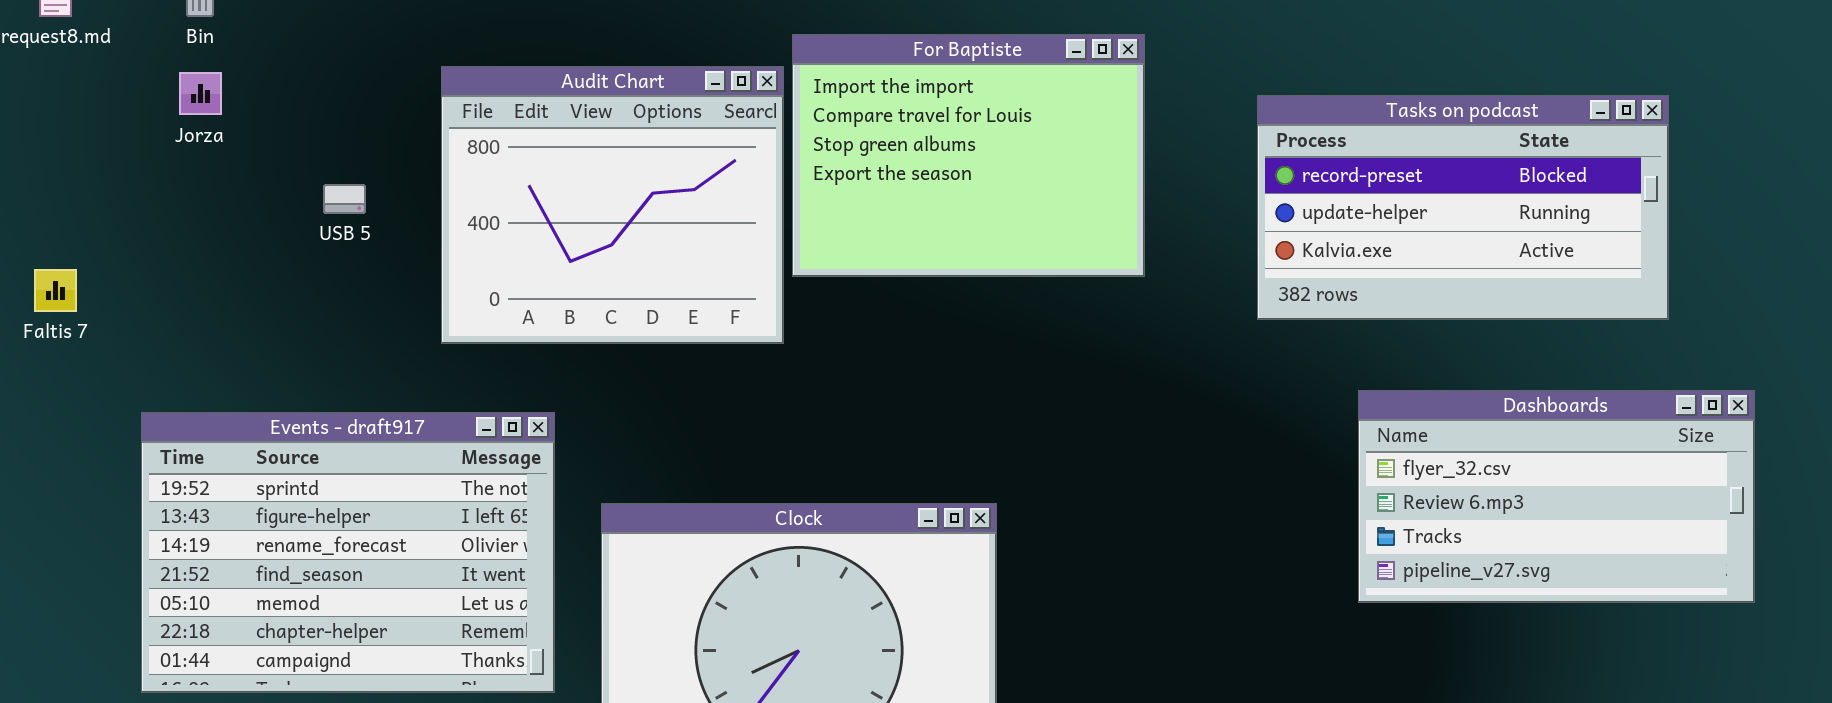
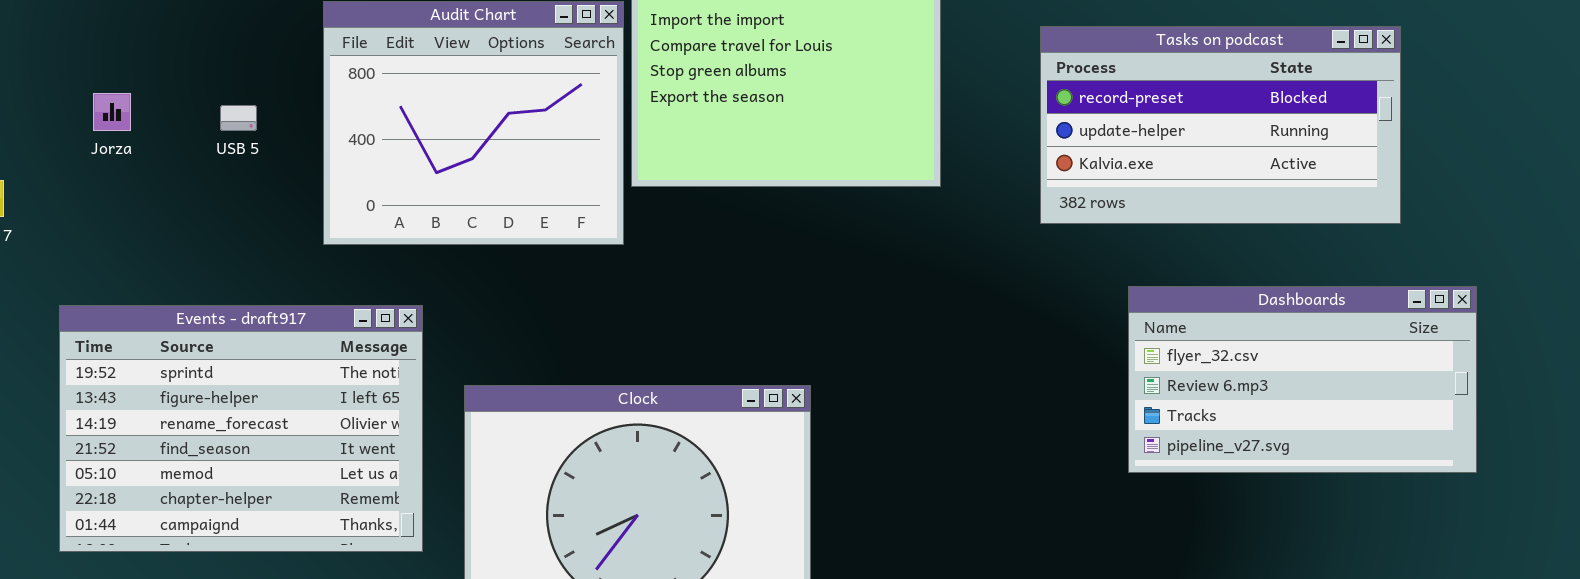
Jorza: [179,72,222,115] -> [93,93,131,131], moved

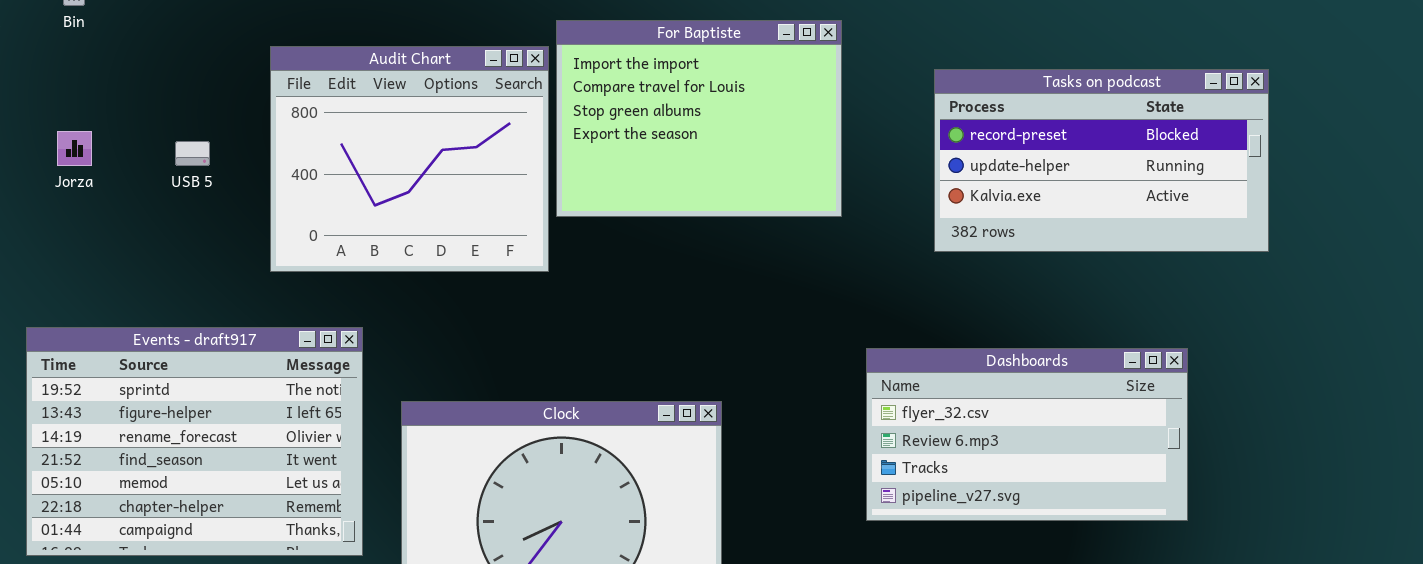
Dashboards: [1128,286,1477,473] -> [866,348,1188,521], moved

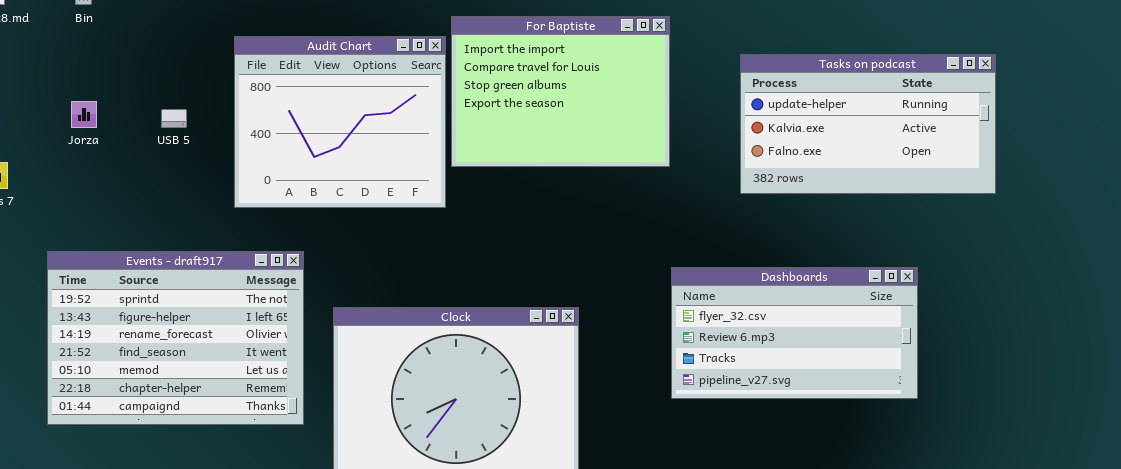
Tasks on podcast: [934,69,1269,252] -> [740,54,996,194], scrolled down 1 row
Dashboards: [866,348,1188,521] -> [671,267,918,399], moved

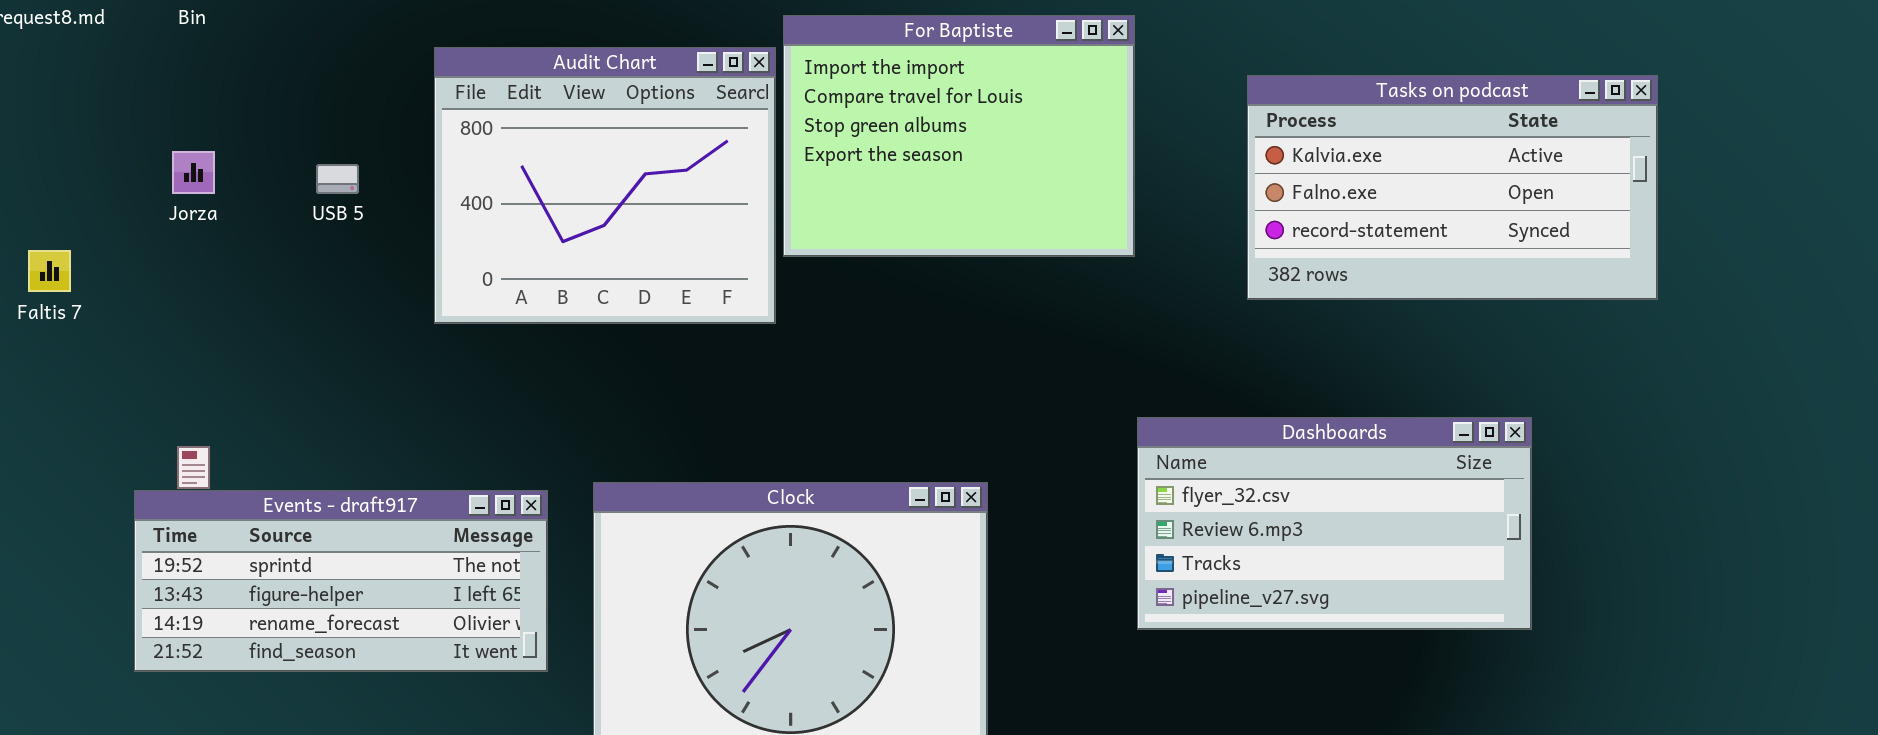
Tasks on podcast: [740,54,996,194] -> [1247,75,1658,300], scrolled down 1 row
Events - draft917: [47,251,304,425] -> [134,490,548,672], resized

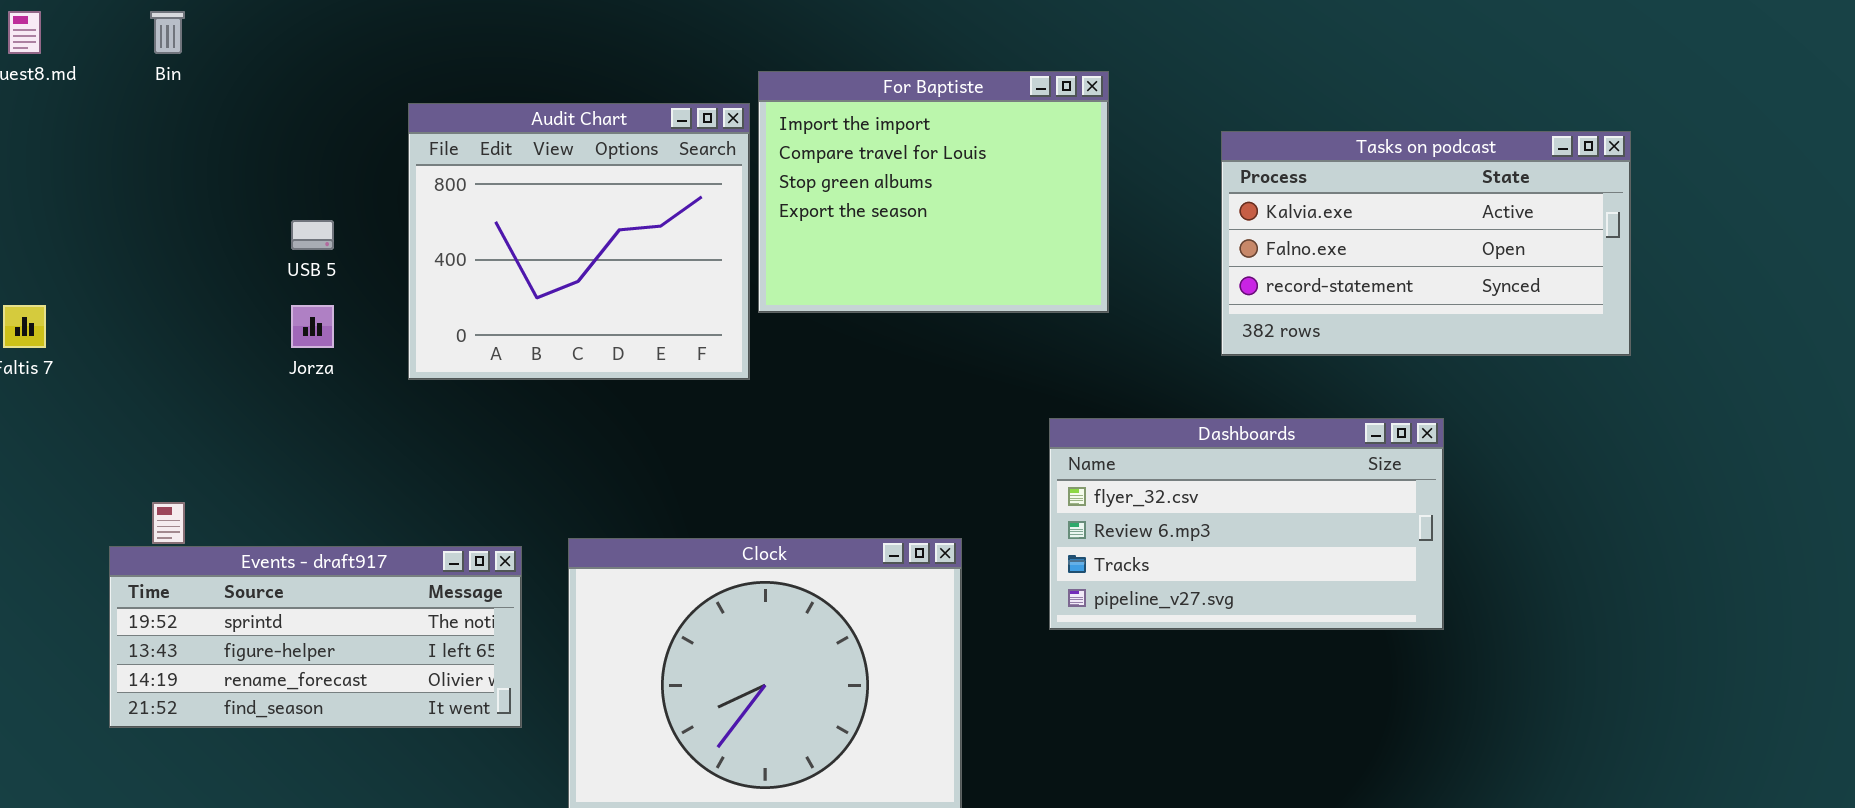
Jorza: [172,151,215,194] -> [291,305,334,348], moved
Dashboards: [1137,417,1532,630] -> [1049,418,1444,630], moved

